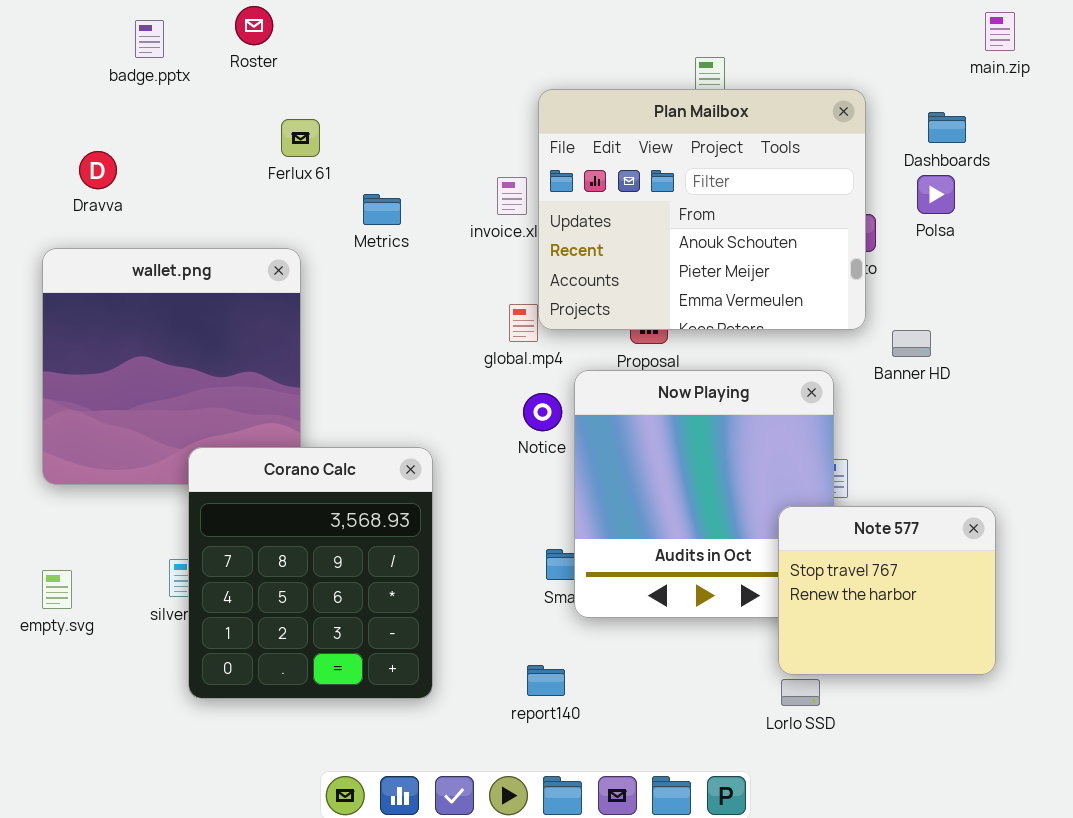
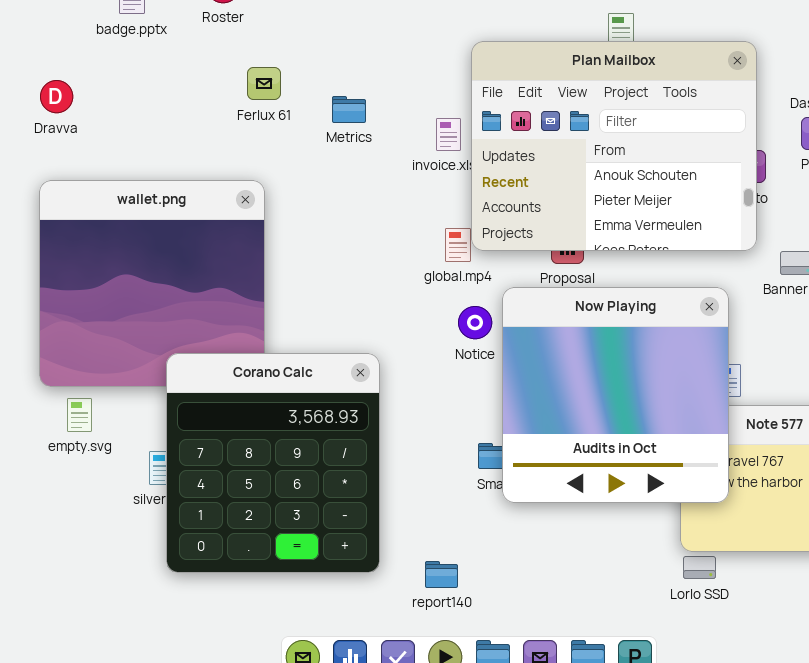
Dravva: [79,151,117,189] -> [40,80,73,113], moved
Metrics: [363,194,401,225] -> [332,96,366,123], moved
Now Playing: [574,370,834,618] -> [502,287,729,503], raised
empty.svg: [42,570,72,609] -> [67,398,92,432], moved
report140: [527,665,565,696] -> [425,561,458,588], moved

